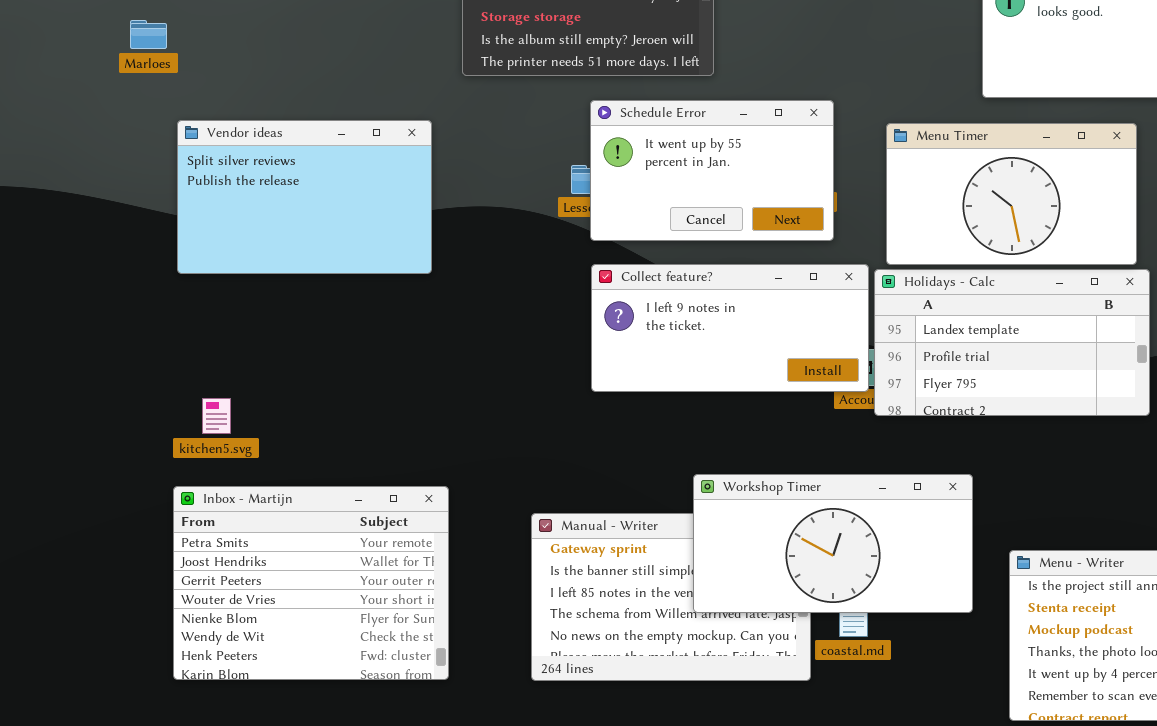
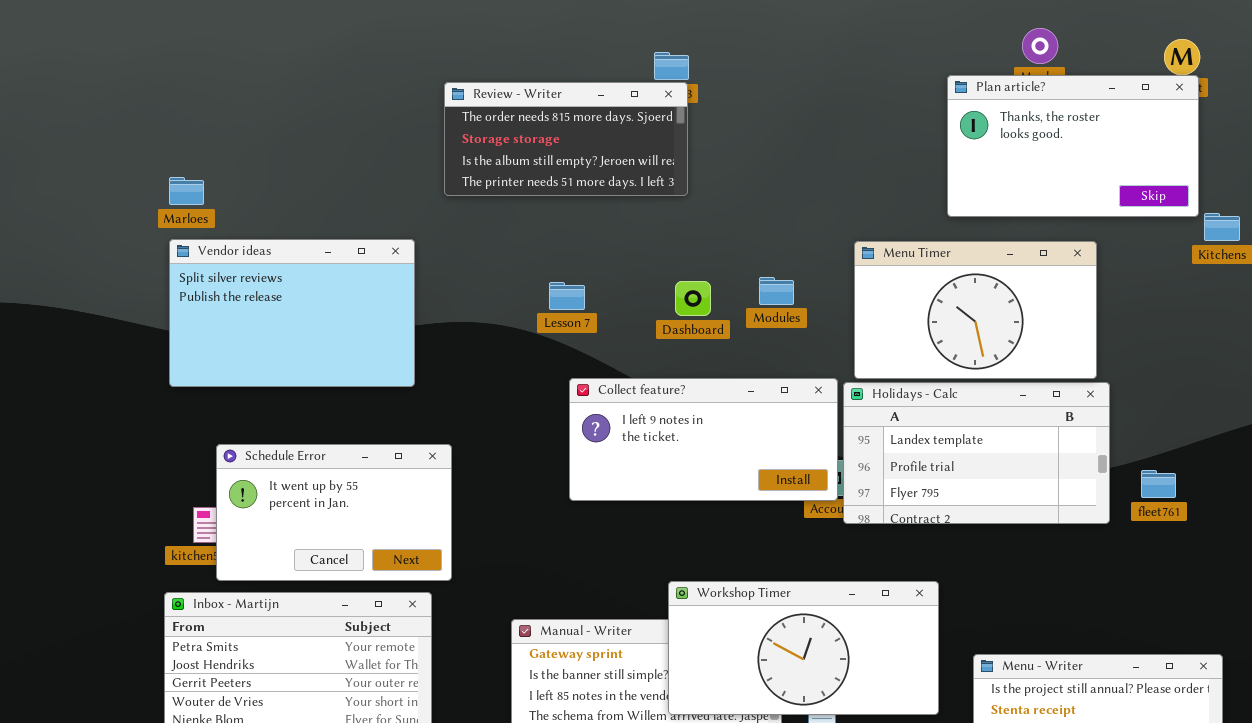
Marloes: [130,20,167,49] -> [169,177,204,205], moved
Schedule Error: [590,100,834,241] -> [216,444,452,581], moved

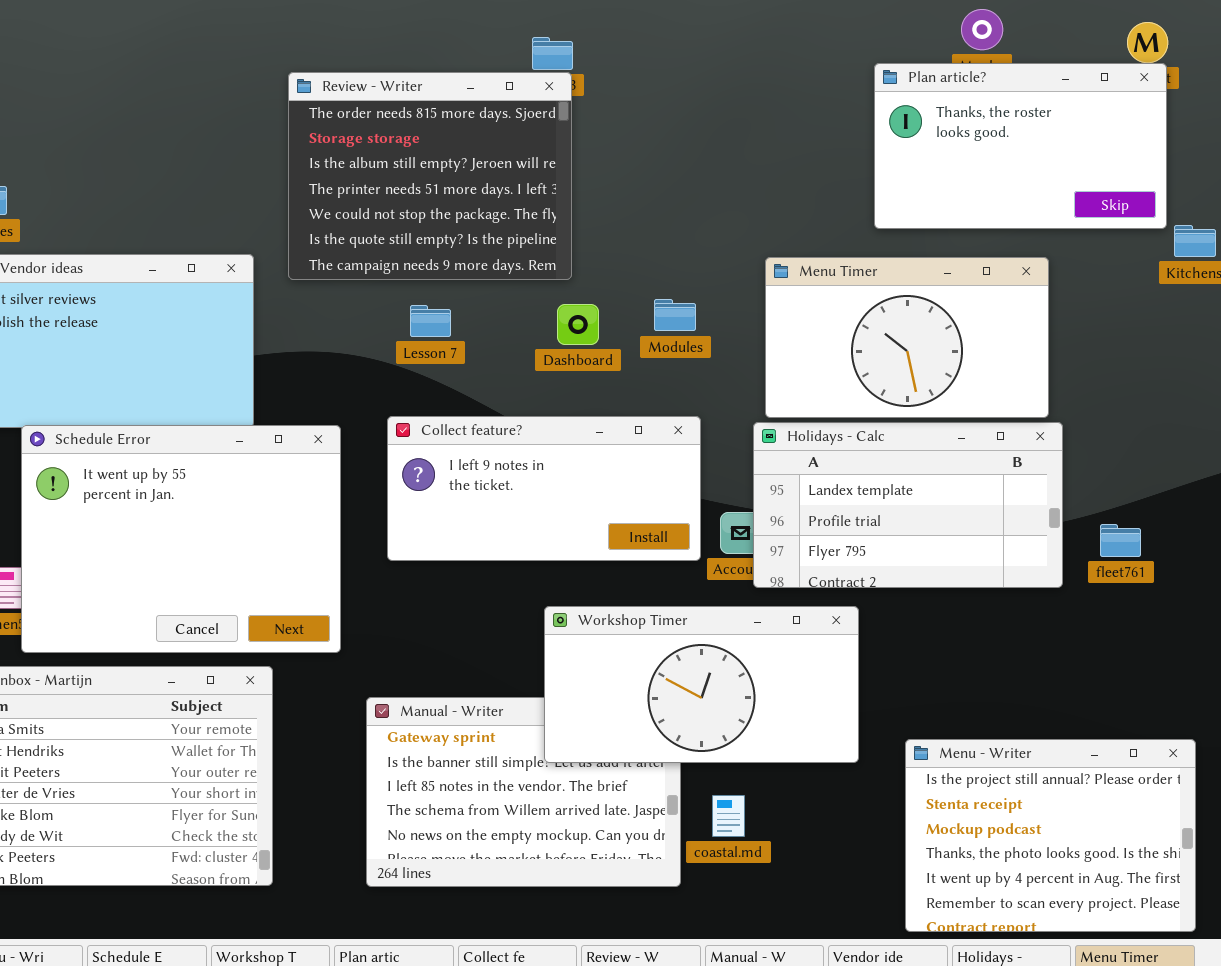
Review - Writer: [444,82,688,196] -> [288,72,572,280], resized
Collect feature?: [569,378,838,501] -> [387,416,701,561], moved
Schedule Error: [216,444,452,581] -> [21,425,341,653], resized
Workshop Timer: [668,581,939,715] -> [544,606,859,763], moved

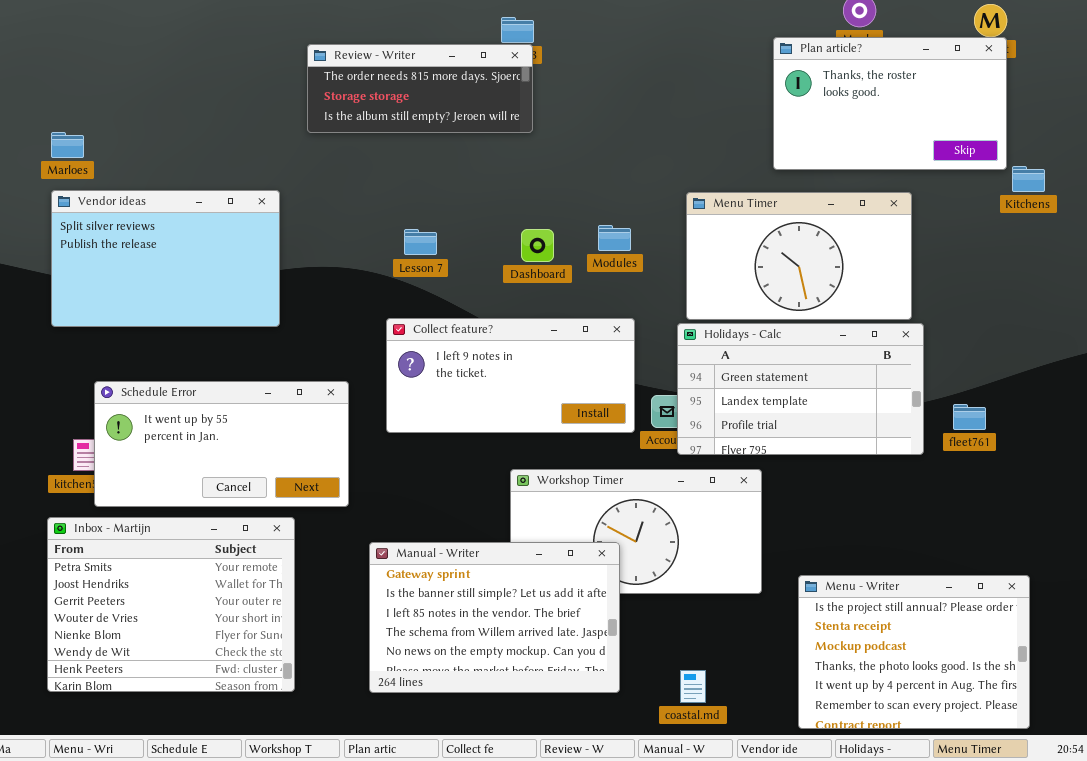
Review - Writer: [288,72,572,280] -> [307,44,533,133], resized
Holidays - Calc: [753,422,1063,588] -> [677,323,924,455], scrolled up 1 row
Schedule Error: [21,425,341,653] -> [94,381,349,507], resized
Manual - Writer: [366,697,681,887] -> [369,542,620,693], raised
coastal.md: [712,795,745,837] -> [680,670,706,703], moved

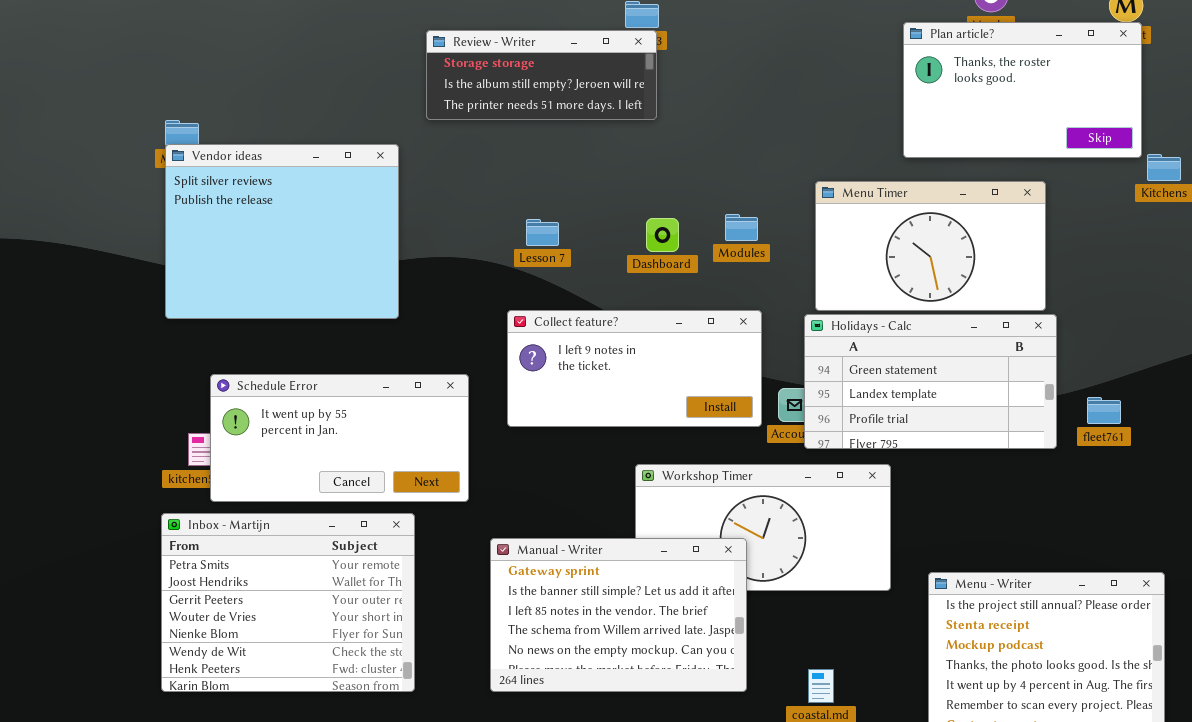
Review - Writer: [307,44,533,133] -> [426,30,657,120], scrolled down 1 row
Vendor ideas: [51,190,280,327] -> [165,144,399,319], resized

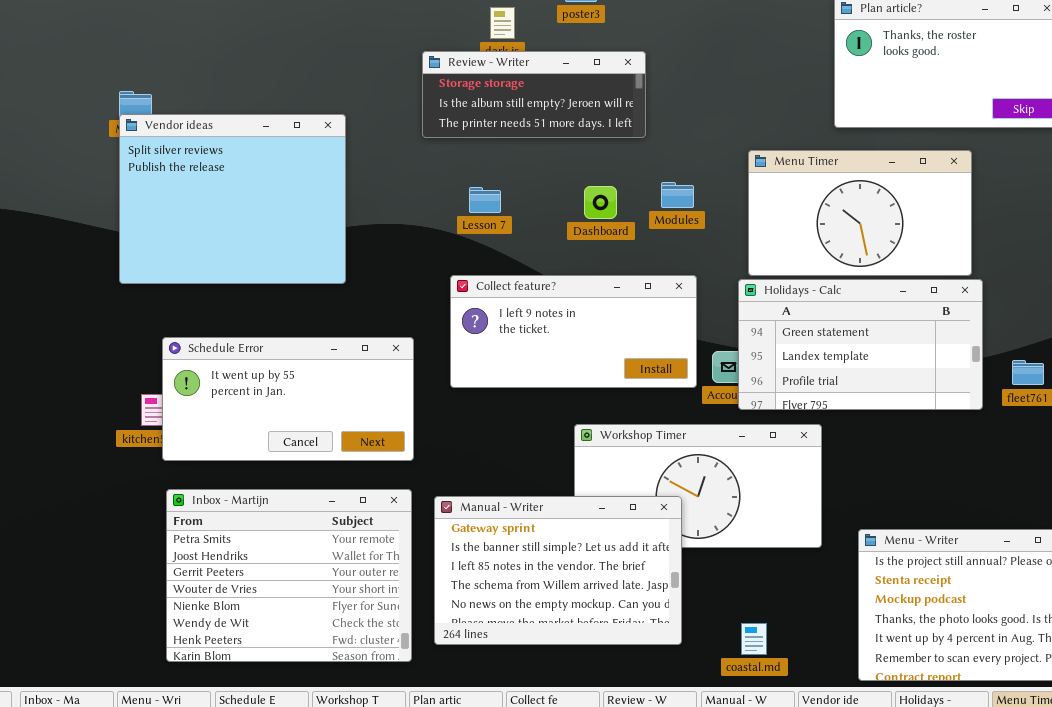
Review - Writer: [426,30,657,120] -> [422,51,646,138], moved
Inbox - Martijn: [161,513,415,692] -> [166,489,412,662], moved

